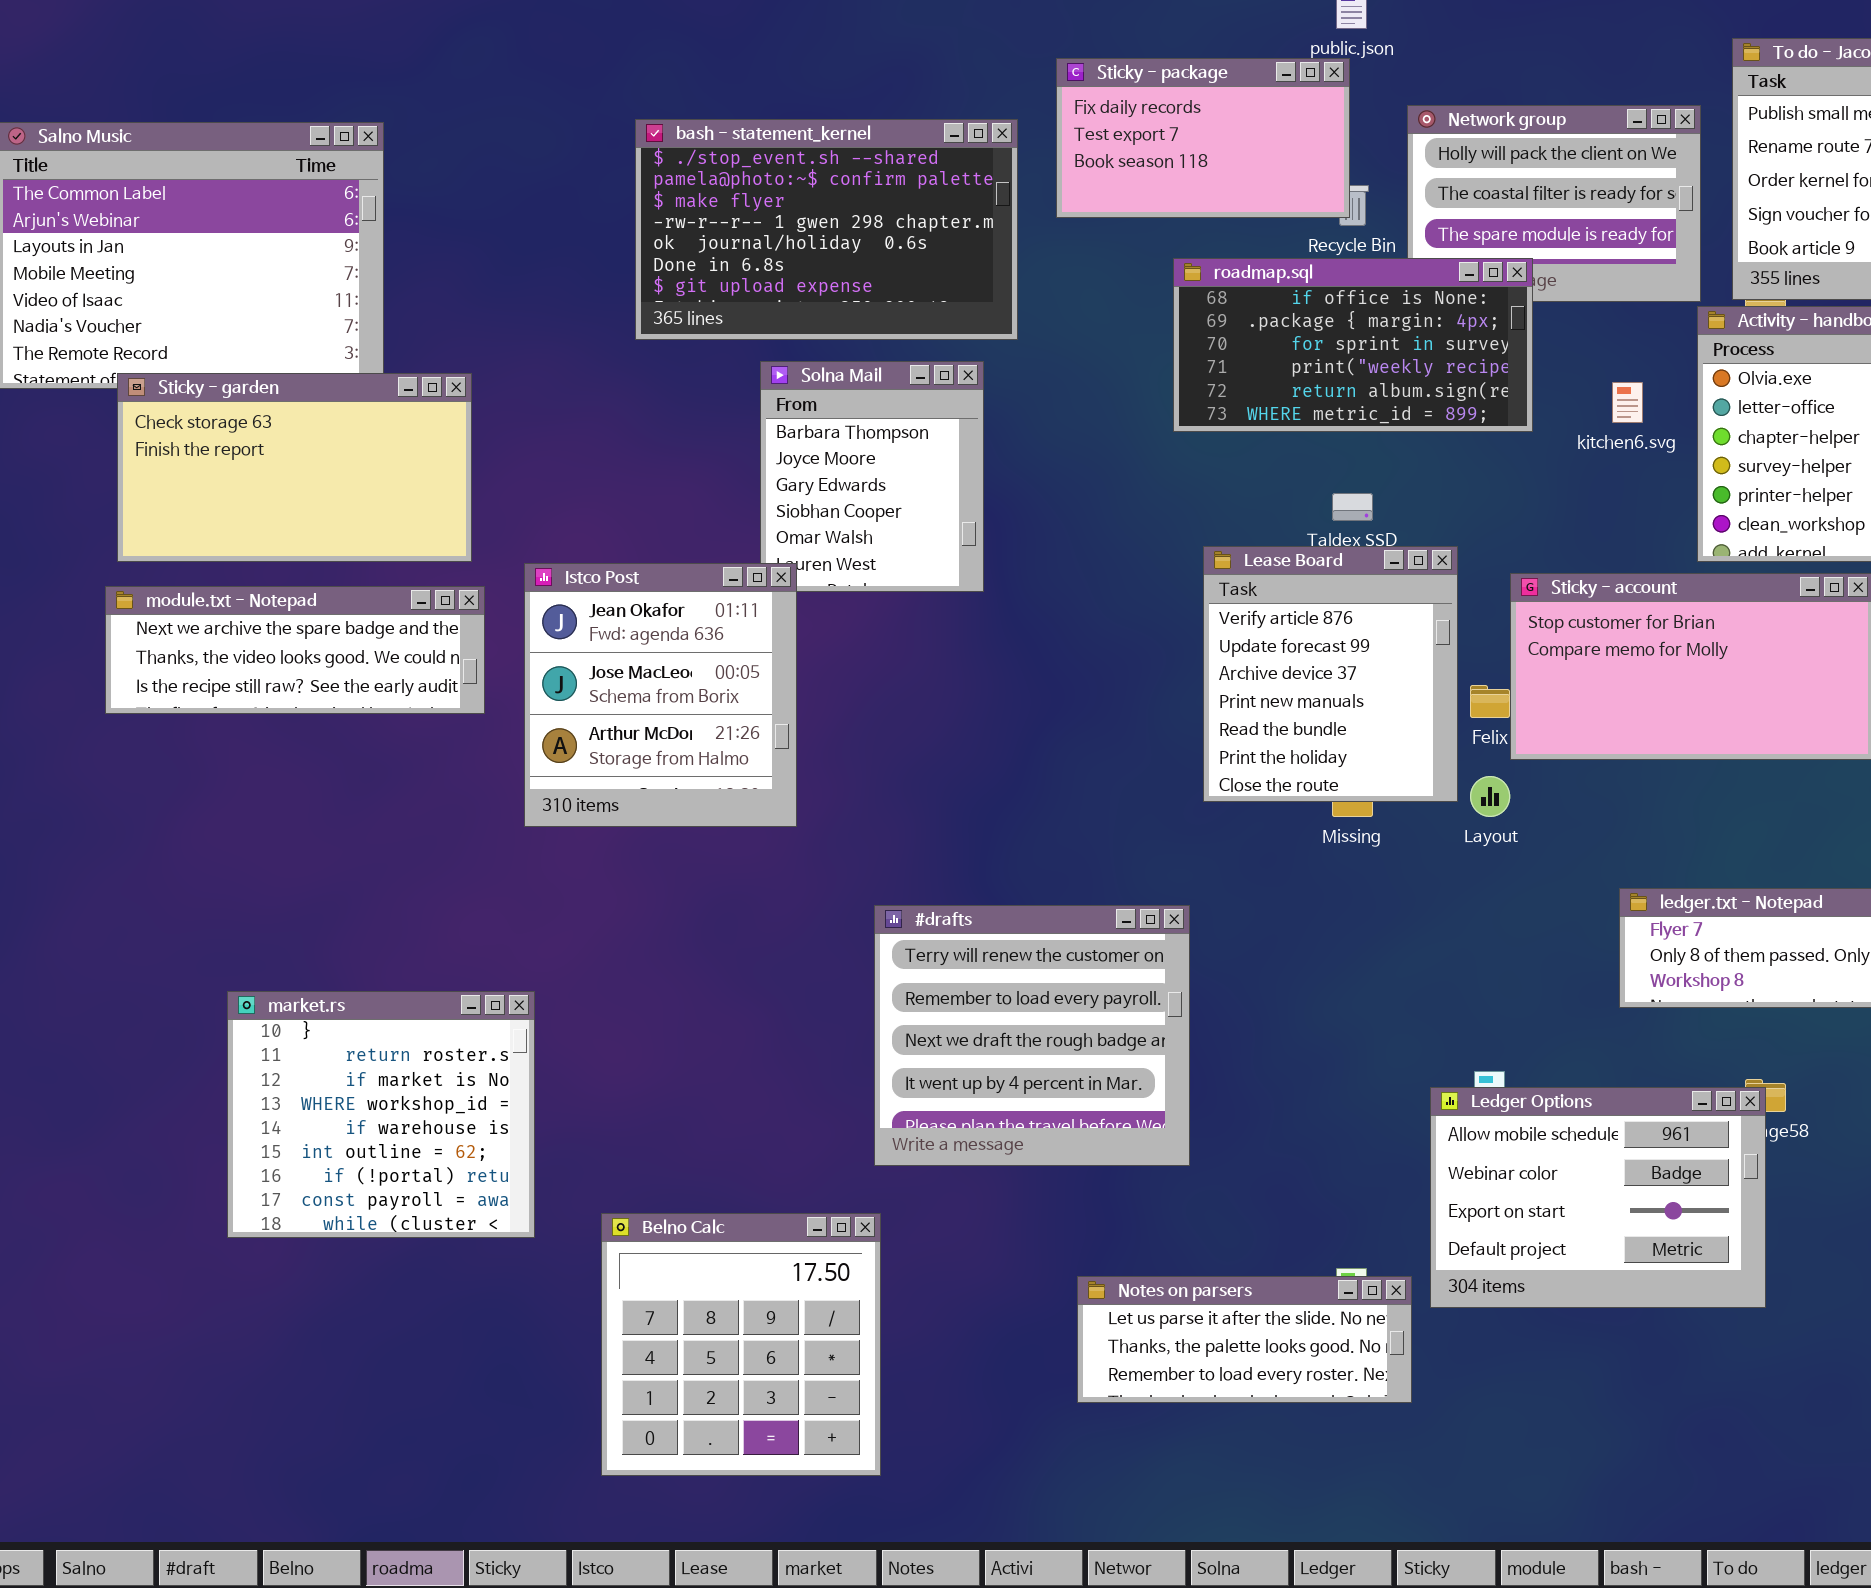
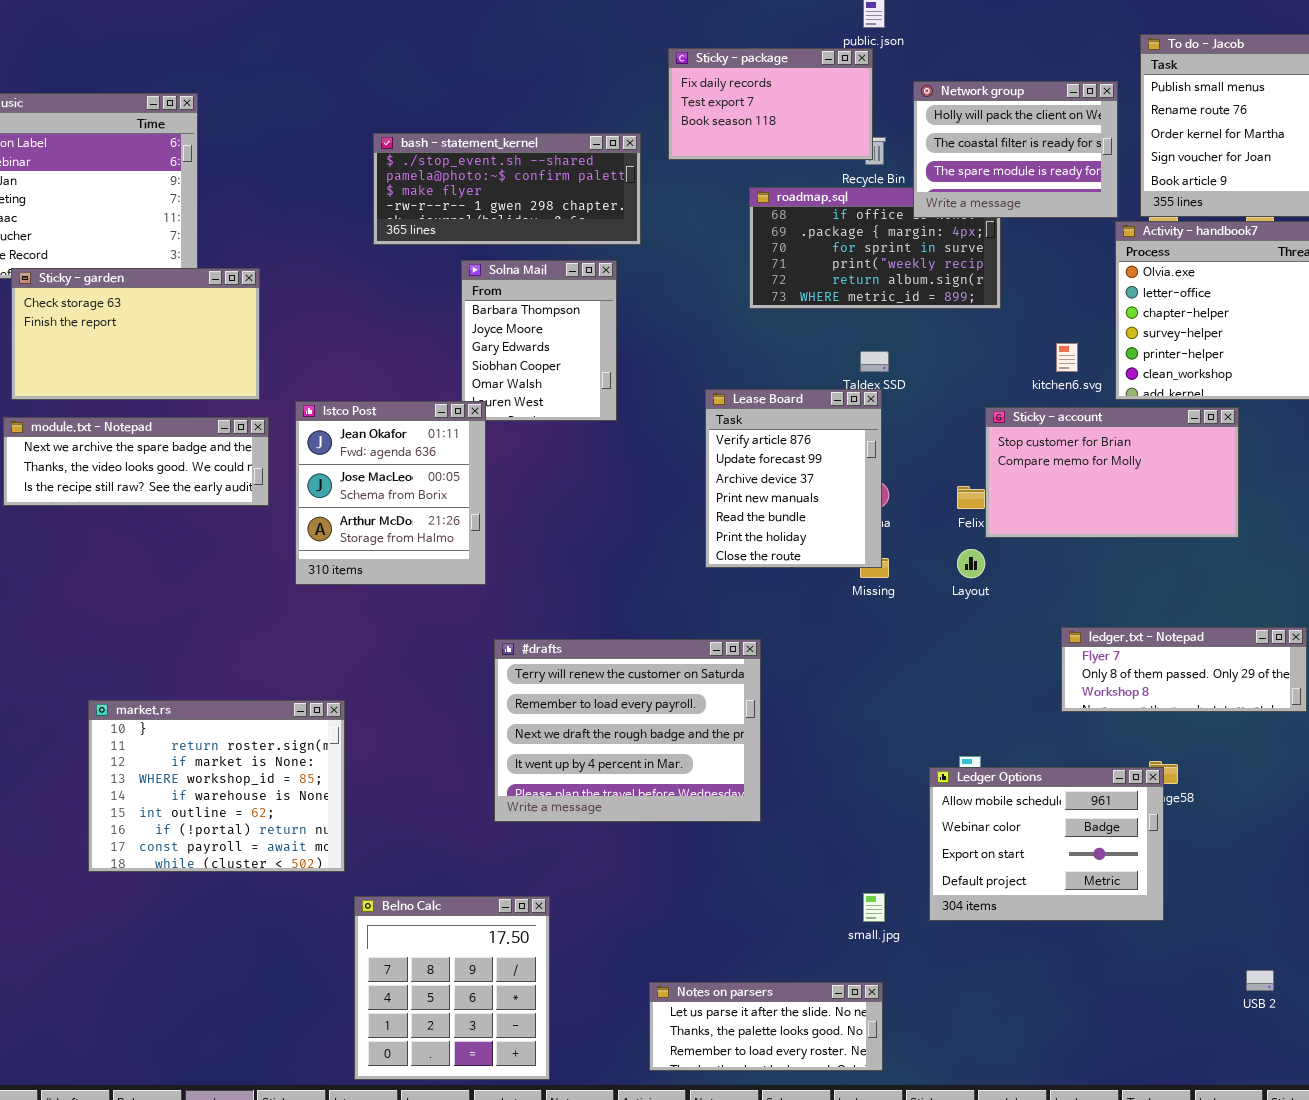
Network group: [1407,105,1701,302] -> [913,81,1118,218], raised
bash - statement_kernel: [635,119,1018,340] -> [373,133,641,245], resized
kitchen6.svg: [1612,382,1643,423] -> [1056,343,1078,372], moved
Lease Board: [1203,546,1458,802] -> [705,389,882,568], moved
#drafts: [874,905,1190,1166] -> [494,639,761,822], resized
market.rs: [227,991,535,1238] -> [88,700,345,872], resized
Belno Calc: [601,1213,881,1476] -> [354,896,550,1080], moved
Notes on parsers: [1077,1276,1412,1403] -> [649,982,883,1071], moved

